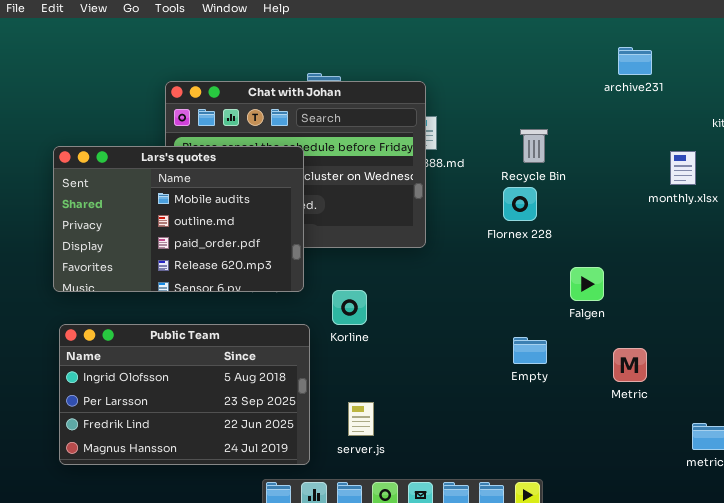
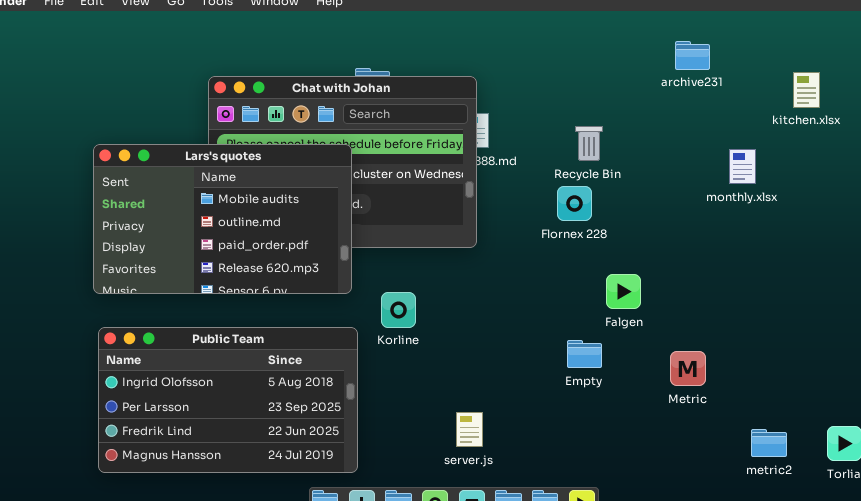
Falgen: [570,267,604,301] -> [606,274,641,309], moved
server.js: [348,402,374,436] -> [456,412,483,447], moved

